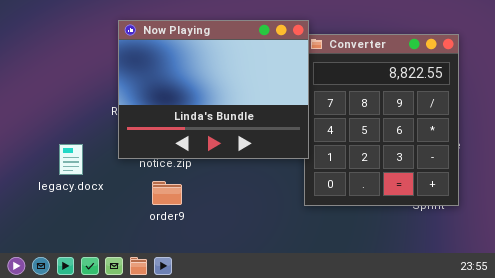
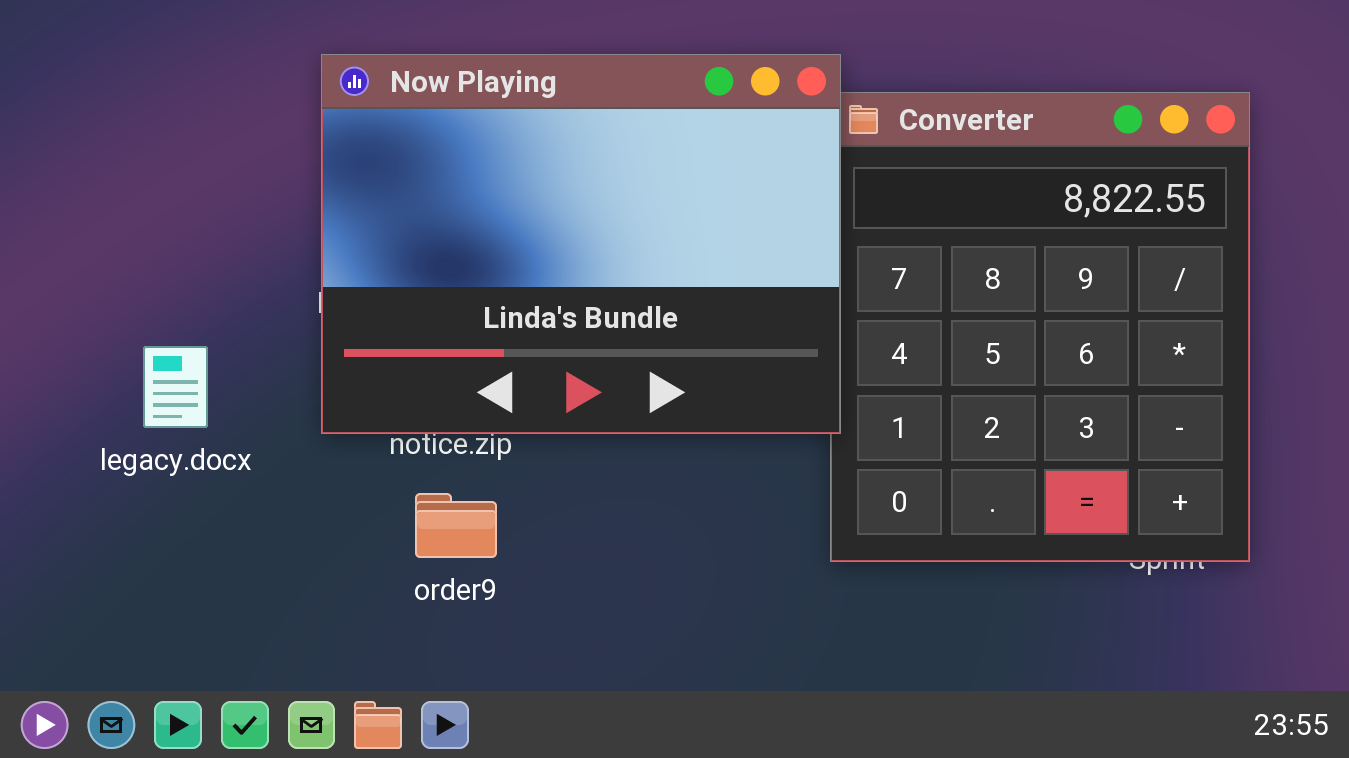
legacy.docx: [59,144,83,175] -> [143,346,208,428], moved

